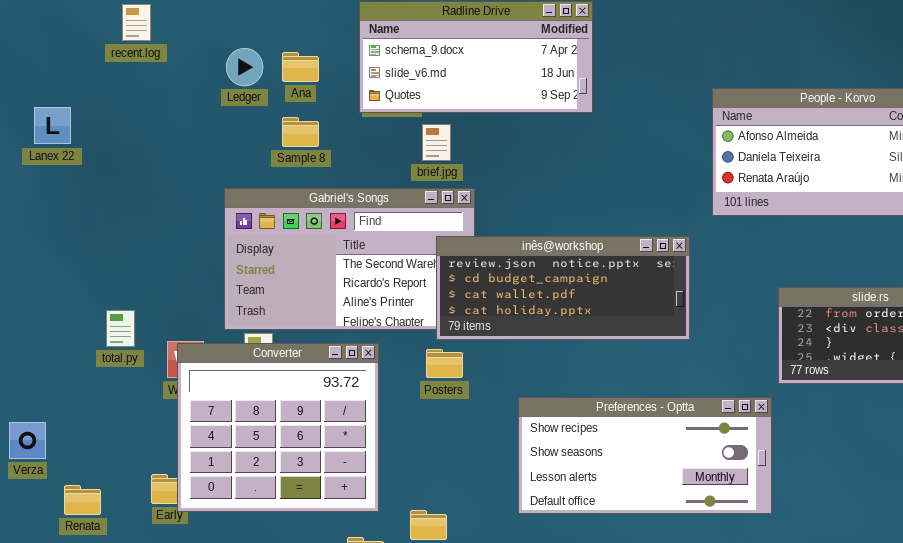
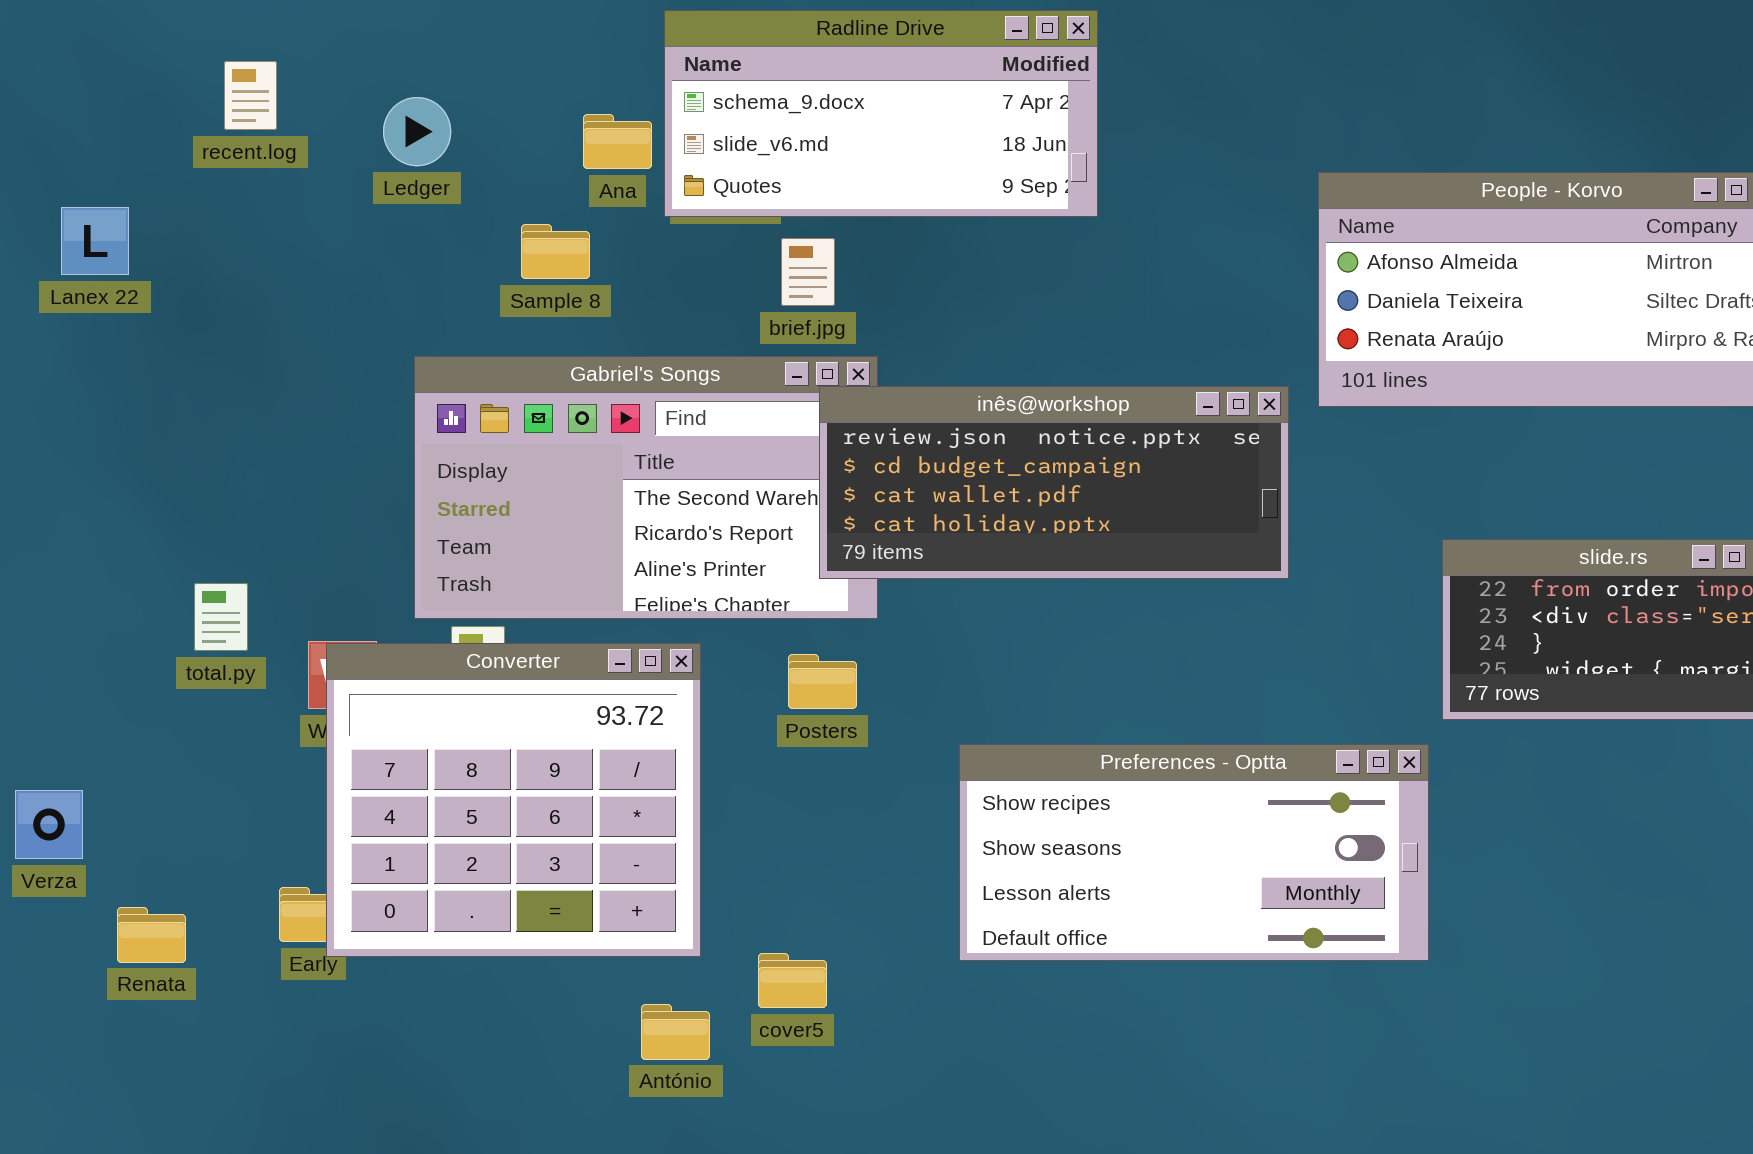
recent.log: [122,4,151,41] -> [224,61,277,130], moved
Ledger: [226,48,263,86] -> [383,97,451,166], moved
Ana: [282,52,319,82] -> [583,114,652,169], moved
inês@workshop: [436,236,690,340] -> [819,386,1289,579], moved

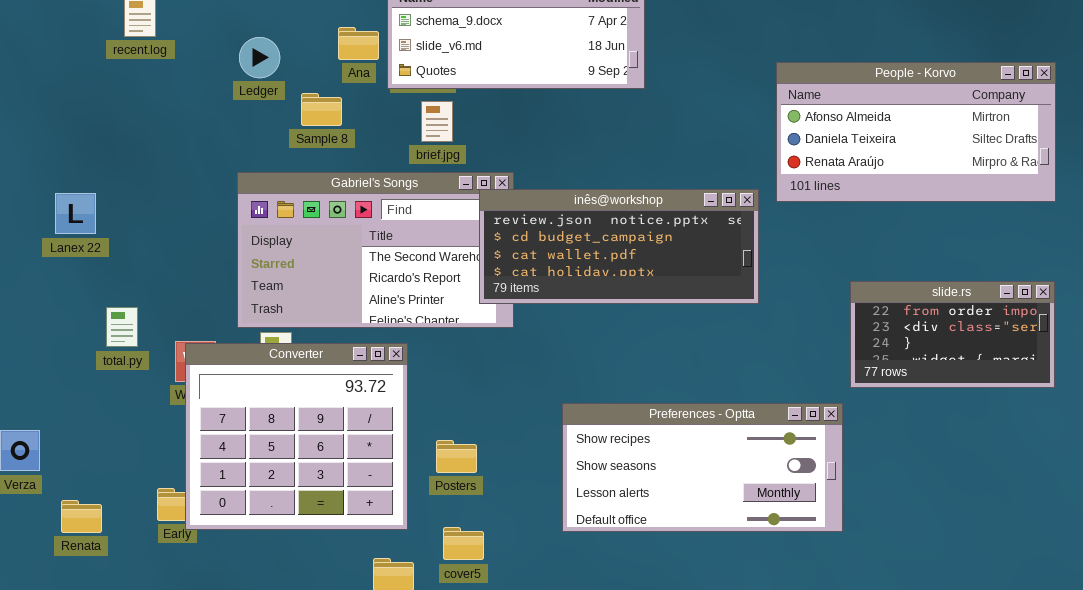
Ledger: [383,97,451,166] -> [239,37,280,78], moved
Lanex 22: [61,207,129,275] -> [55,193,96,234], moved
brief.jpg: [781,238,835,306] -> [421,101,453,142], moved
Posters: [788,654,857,709] -> [436,440,477,473], moved

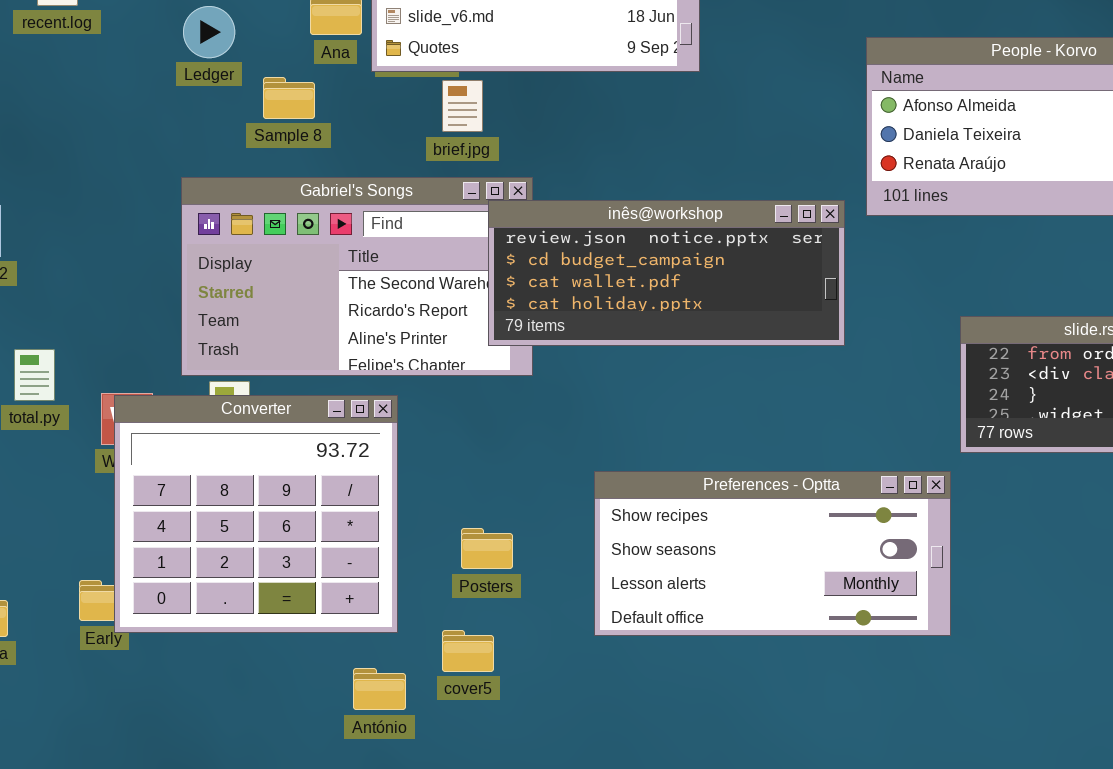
brief.jpg: [421,101,453,142] -> [442,80,483,132], moved
Posters: [436,440,477,473] -> [461,528,513,569], moved

